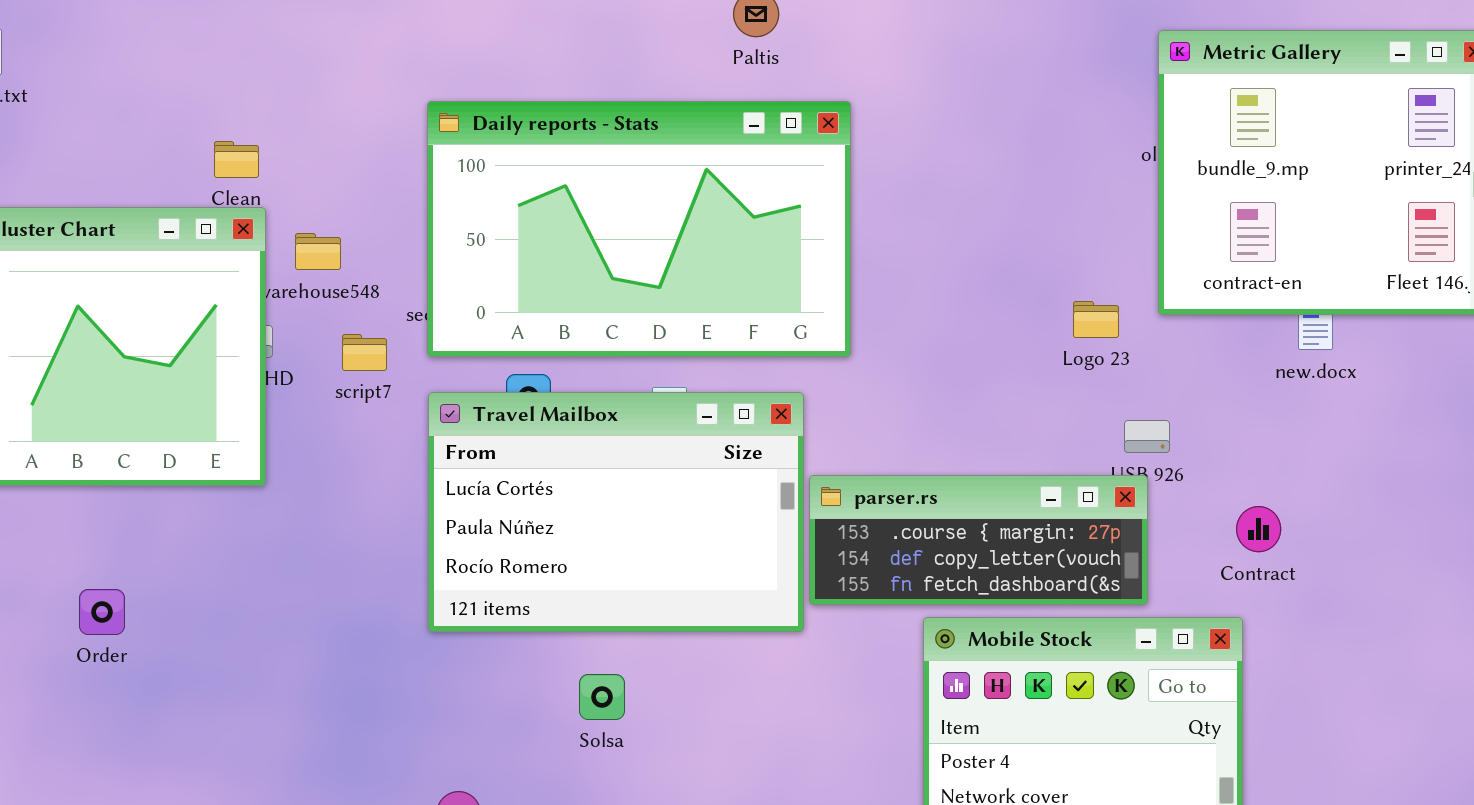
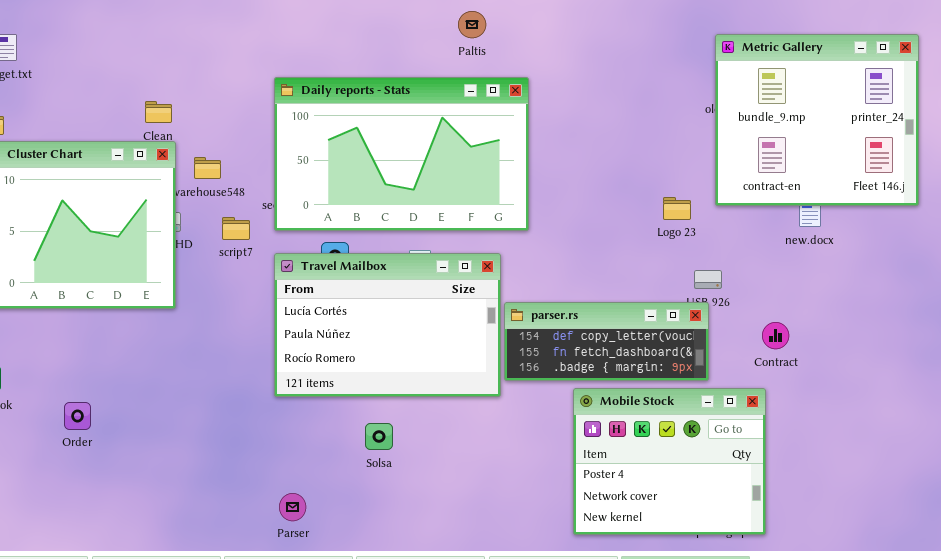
parser.rs: [809,475,1148,605] -> [504,302,709,381], scrolled down 1 row
Order: [79,589,125,635] -> [64,402,91,430], moved

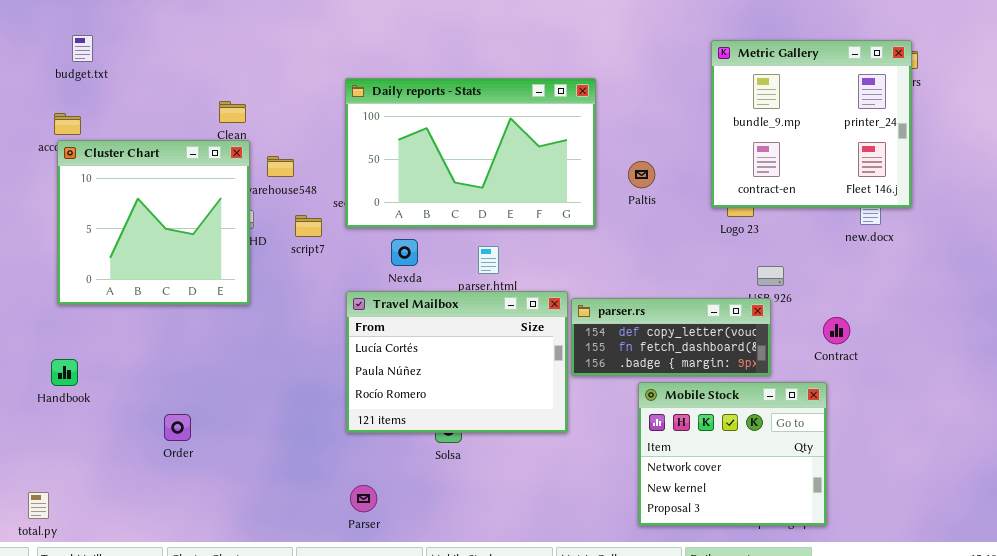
Paltis: [458,11,486,38] -> [628,161,655,188], moved
Metric Gallery: [715,34,919,206] -> [711,40,912,208], moved
Travel Mailbox: [274,253,501,397] -> [346,291,568,433], moved
Mobile Stock: [573,388,766,535] -> [638,382,827,526], scrolled down 1 row
Order: [64,402,91,430] -> [164,414,191,441], moved

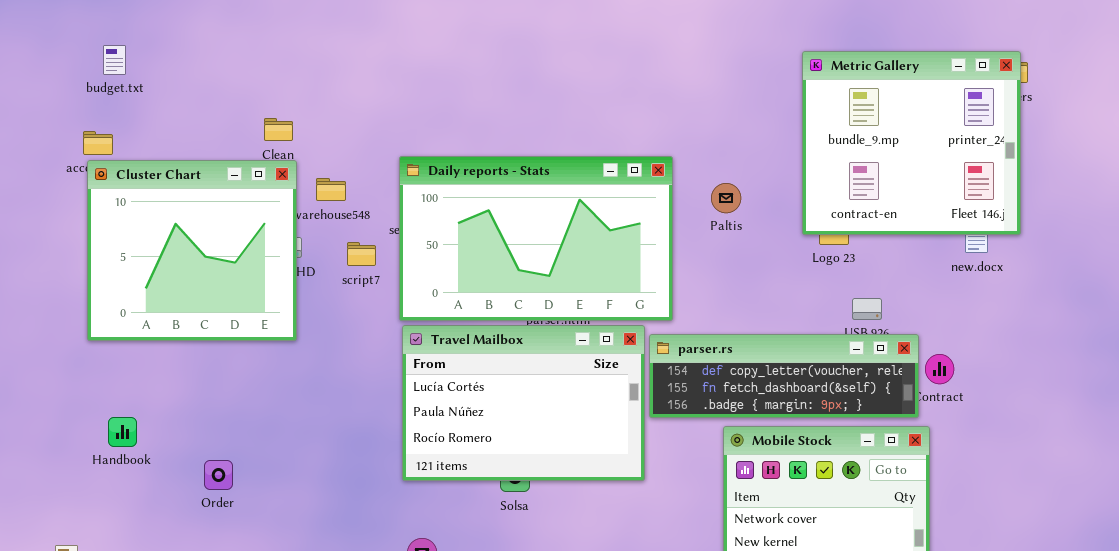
Daily reports - Stats: [345,78,596,228] -> [399,156,673,321], moved
parser.rs: [571,298,771,376] -> [649,334,919,418], resized
Handbook: [51,359,78,386] -> [108,417,137,447], moved

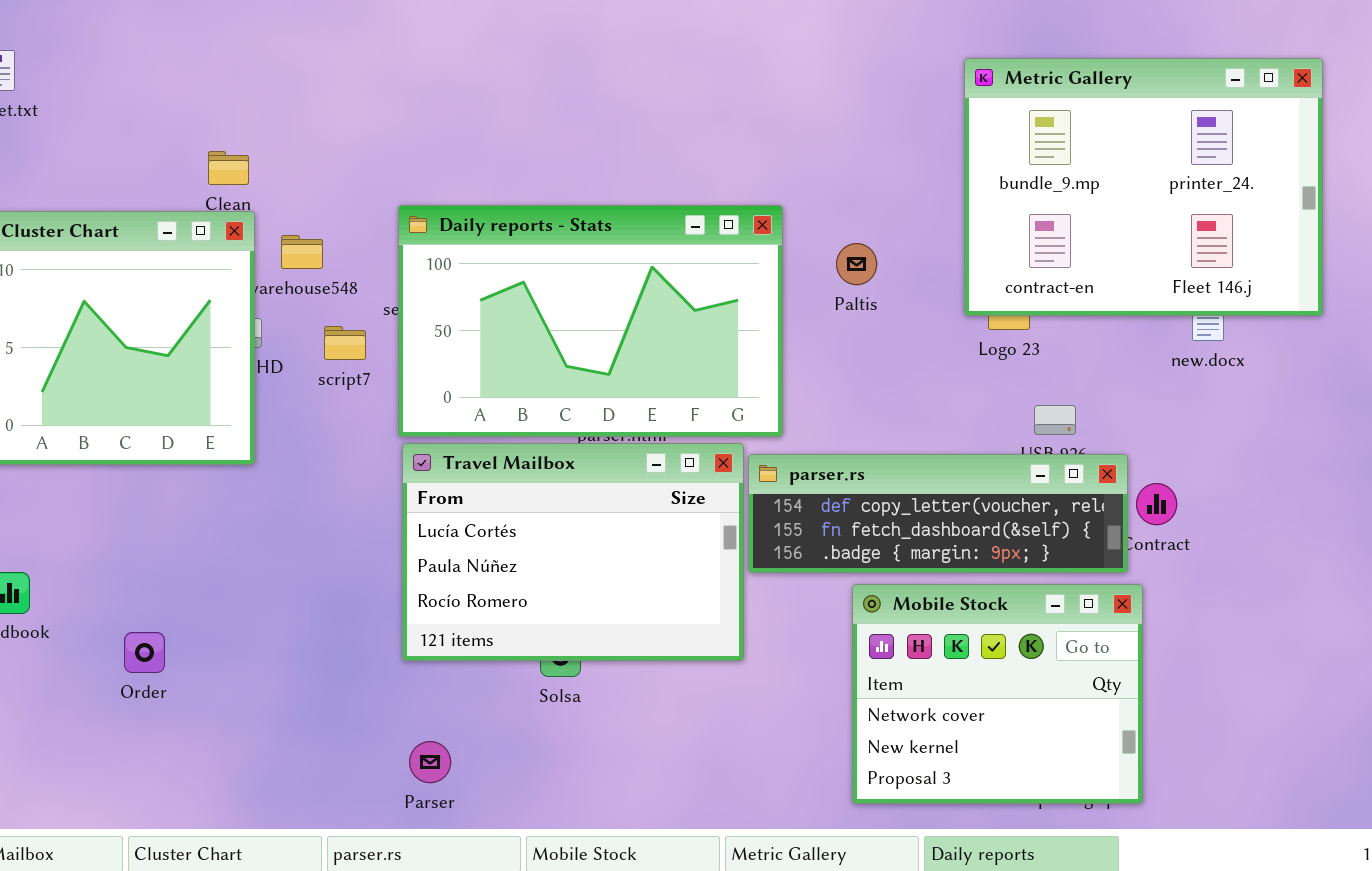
Metric Gallery: [802,51,1021,235] -> [964,58,1323,316], resized

